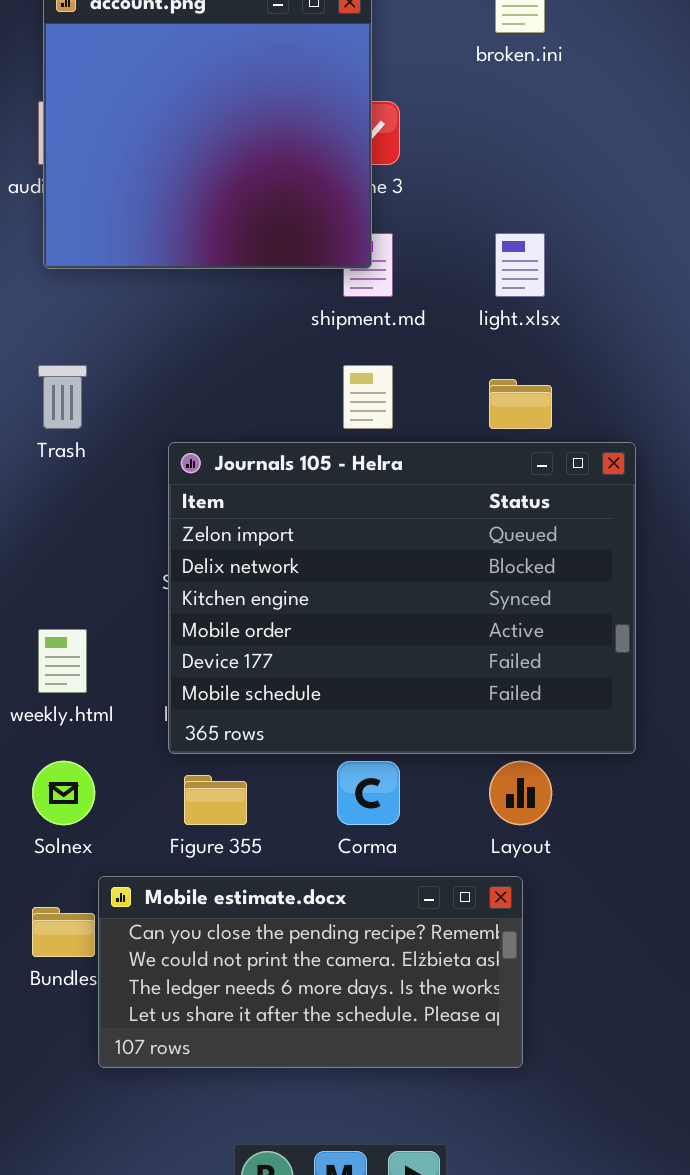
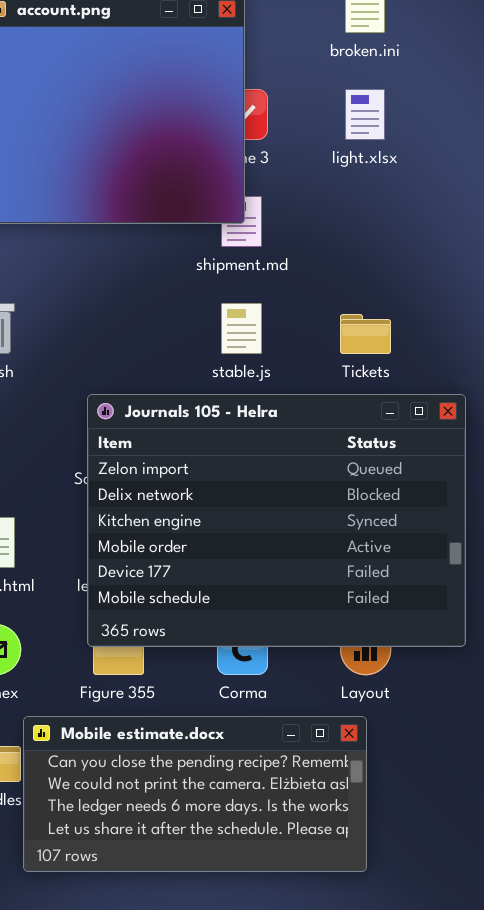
light.xlsx: [495,233,545,297] -> [345,89,385,140], moved
Journals 105 - Helra: [168,442,636,754] -> [87,394,466,647], moved

